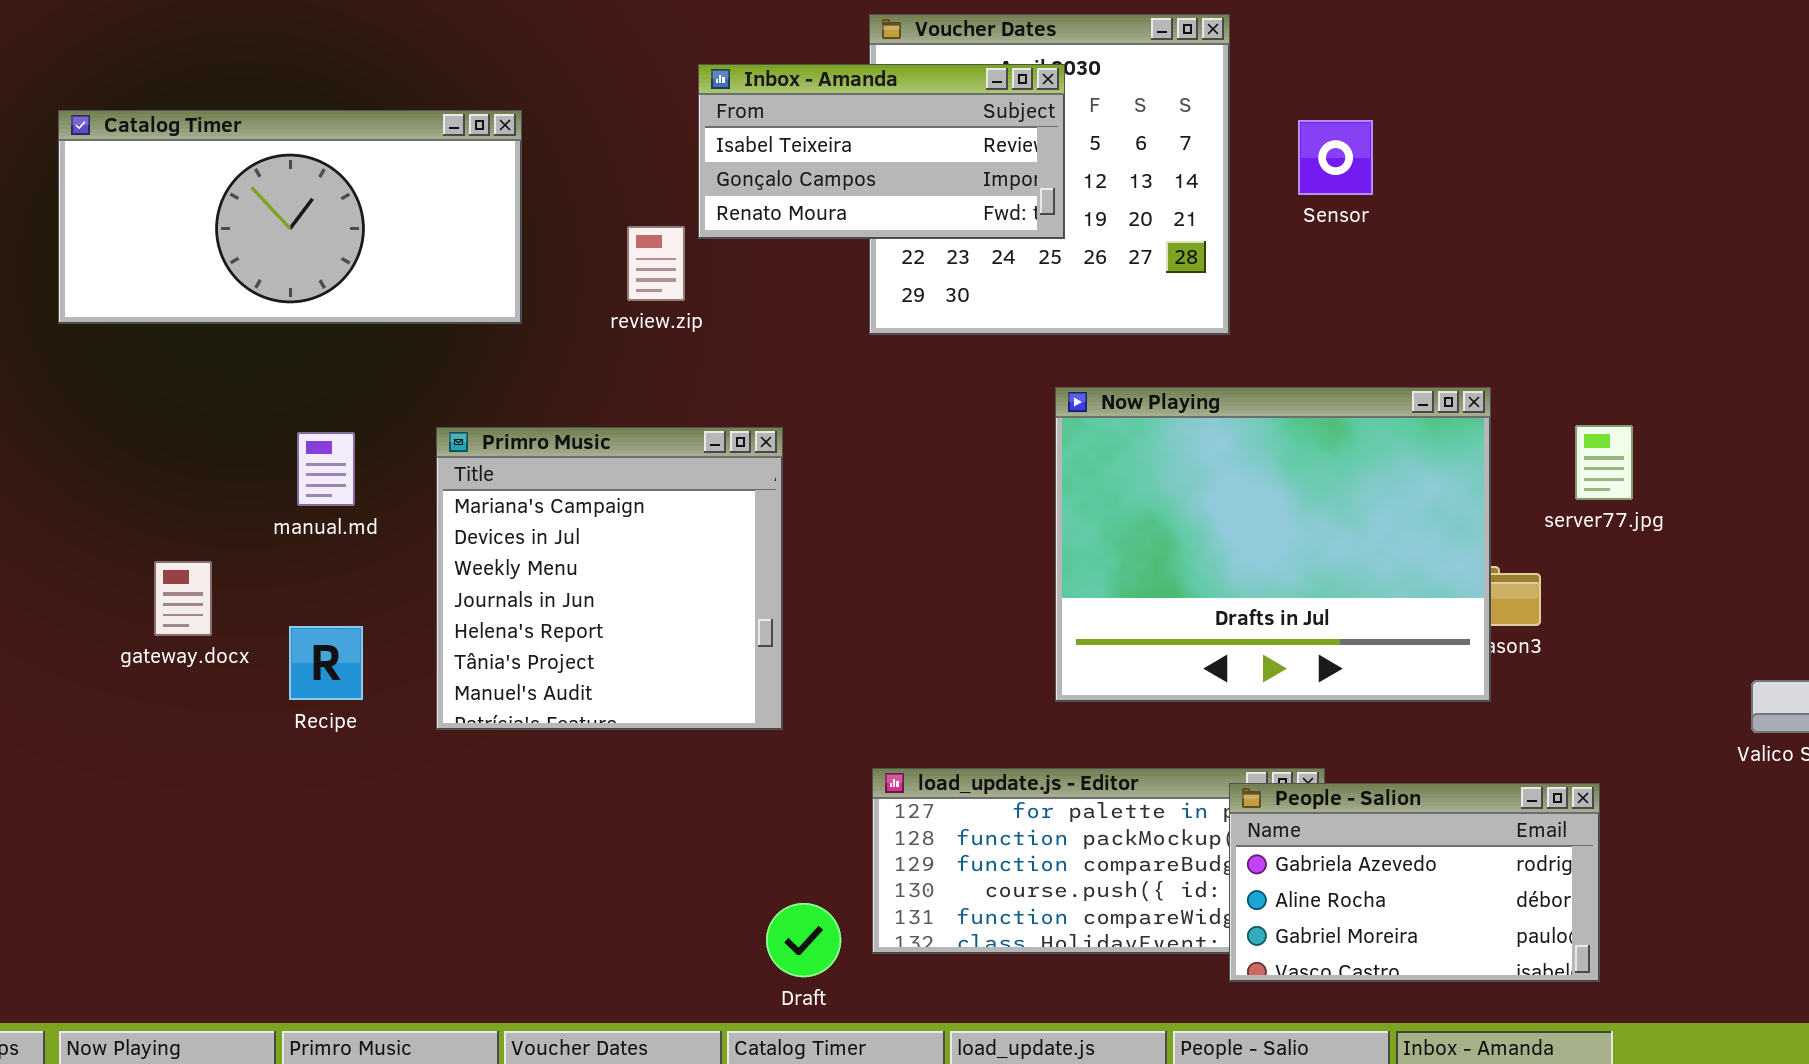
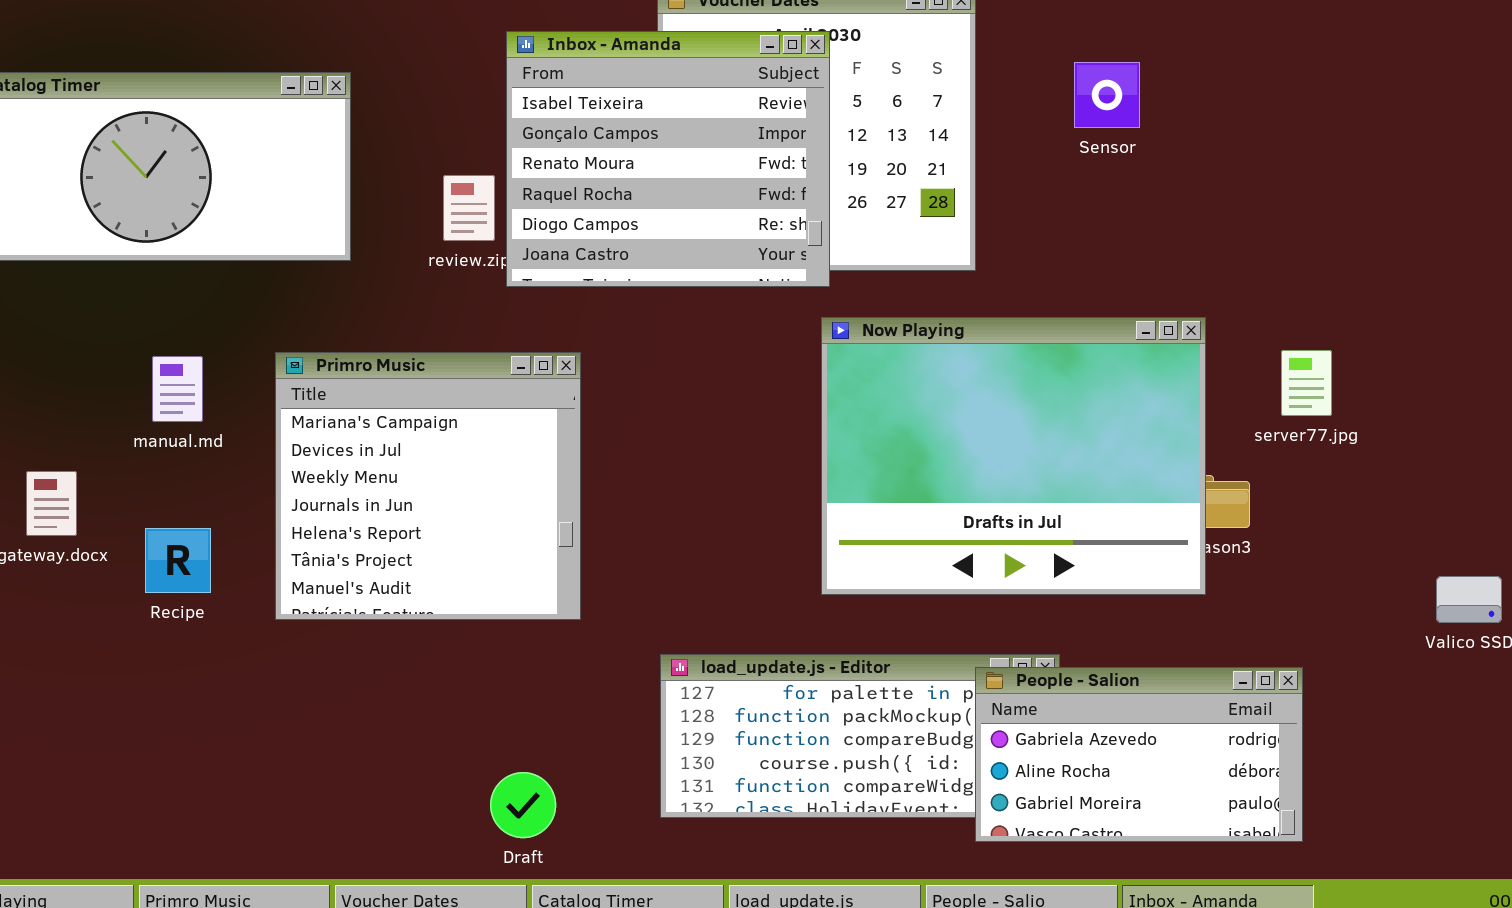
Inbox - Amanda: [698,64,1065,239] -> [506,31,830,287], resized
Sensor: [1298,120,1373,195] -> [1074,62,1140,128], moved
Draft: [766,903,841,977] -> [490,772,556,838], moved

